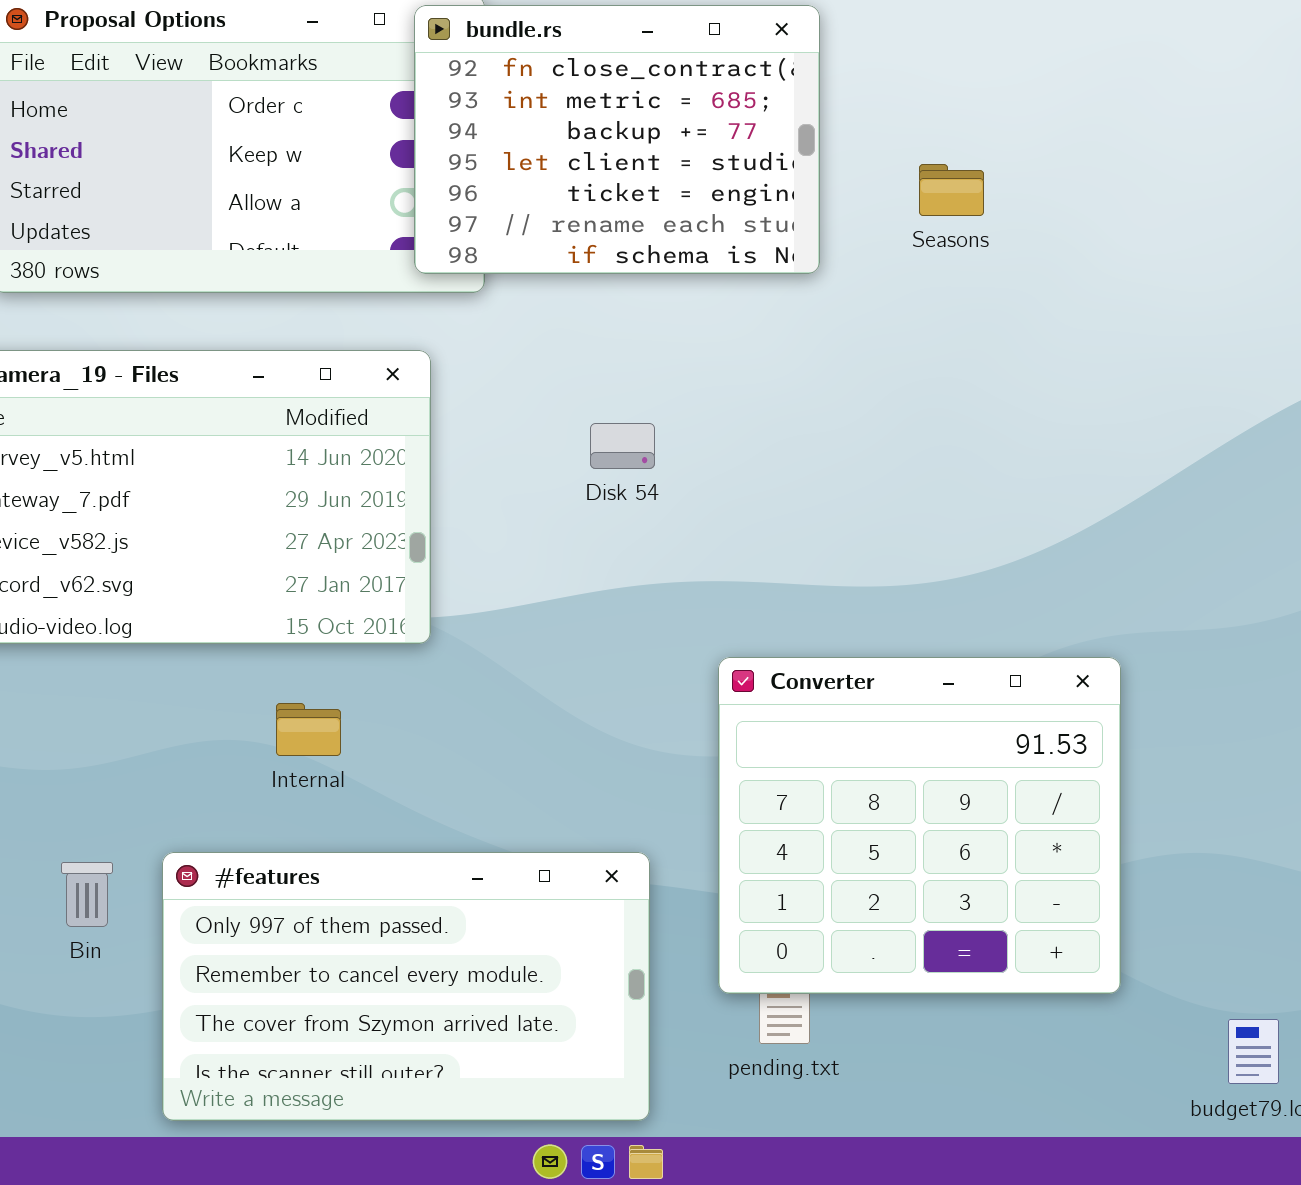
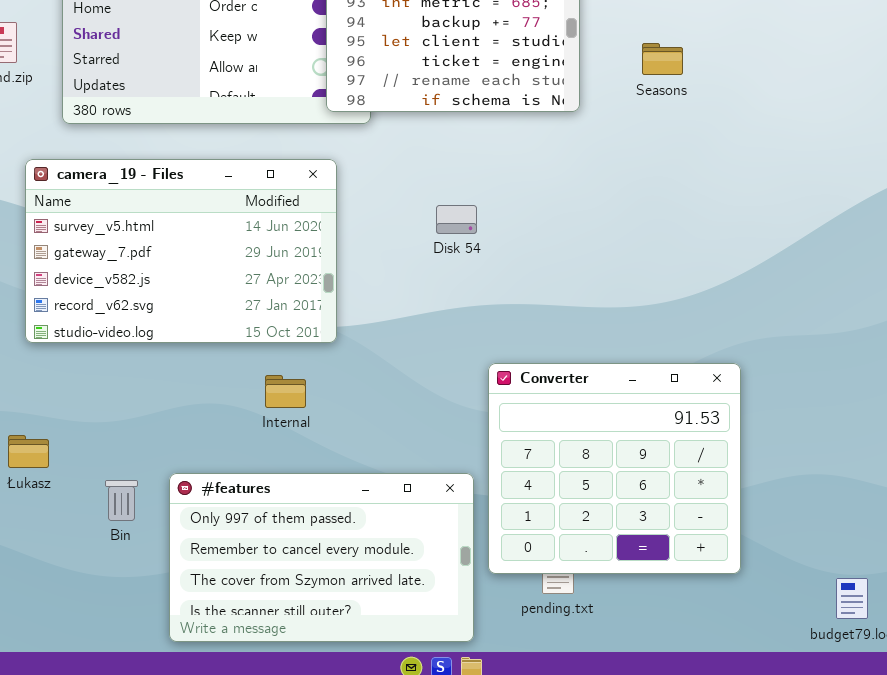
Converter: [718,657,1121,994] -> [488,363,741,574], moved
Internal: [276,703,341,756] -> [265,375,306,408], moved

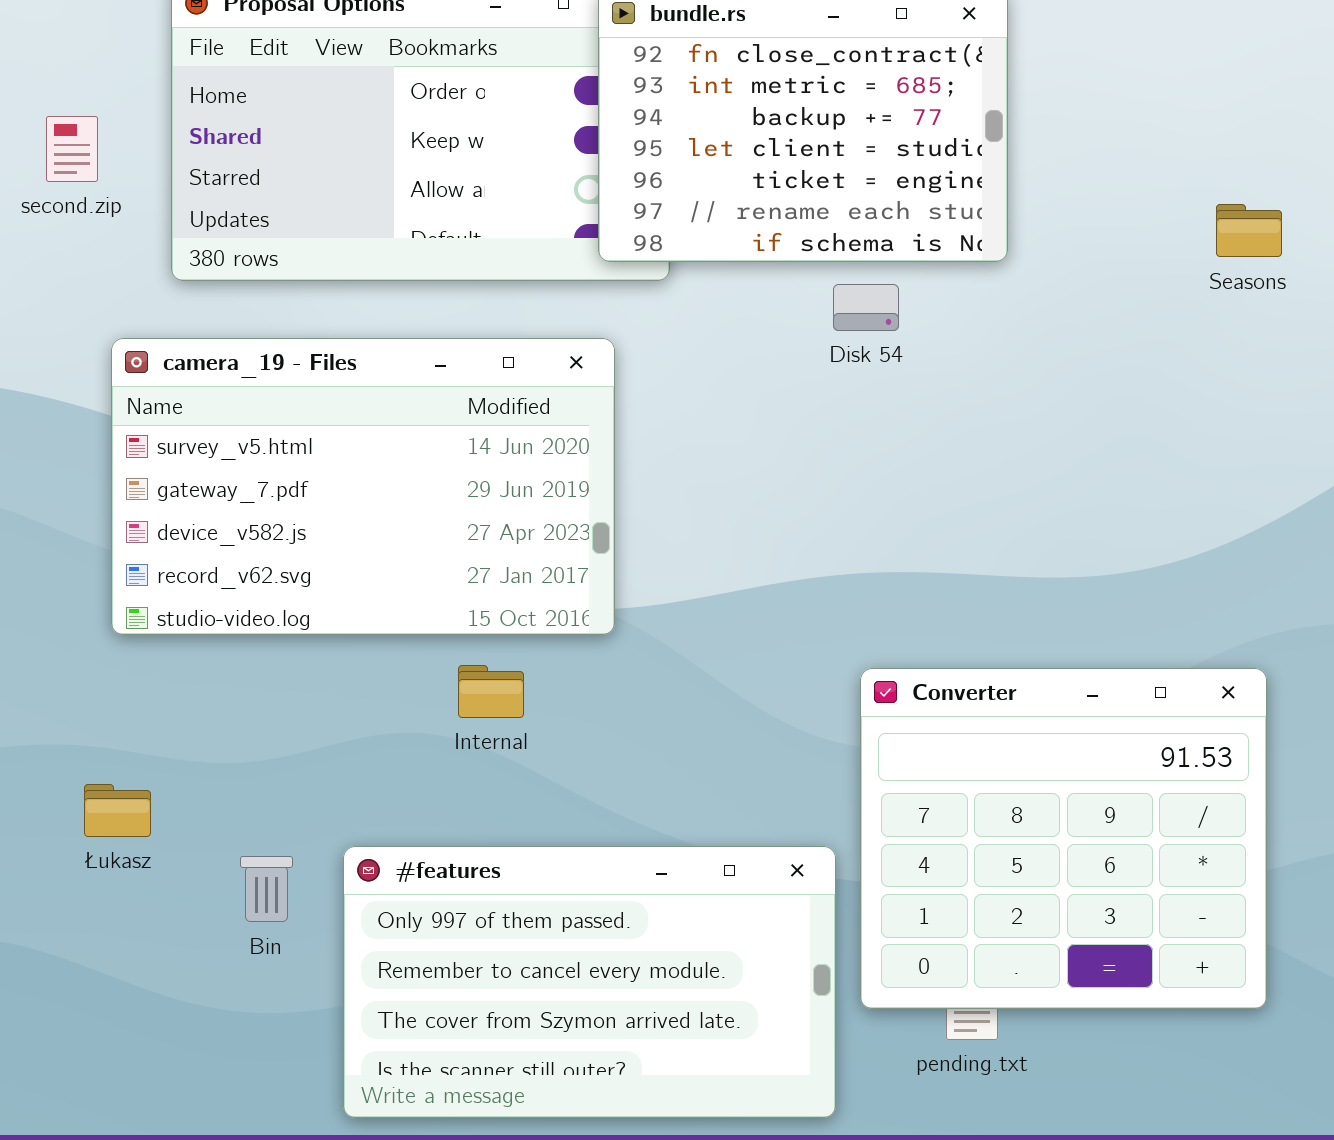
Seasons: [642,43,683,75] -> [1216,204,1282,257], moved
Disk 54: [436,205,477,234] -> [833,284,899,331], moved
Internal: [265,375,306,408] -> [458,665,524,718], moved

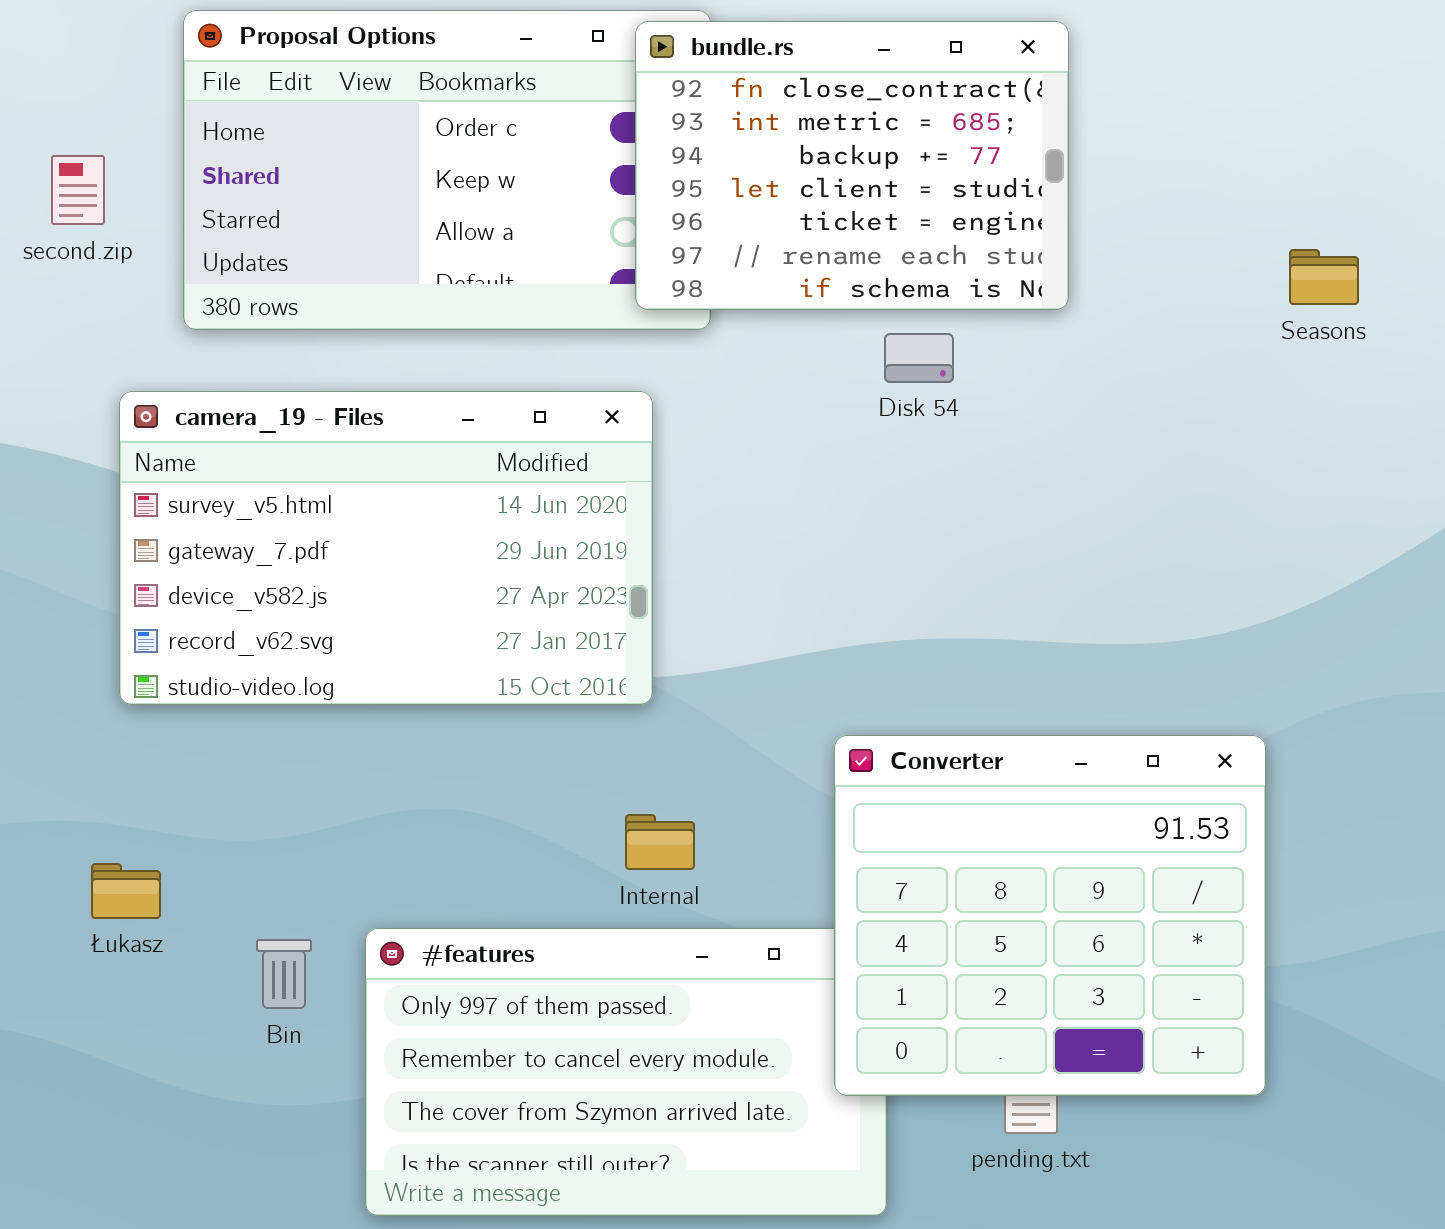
Internal: [458,665,524,718] -> [625,814,695,870], moved
Converter: [860,668,1267,1009] -> [834,735,1266,1096], moved

